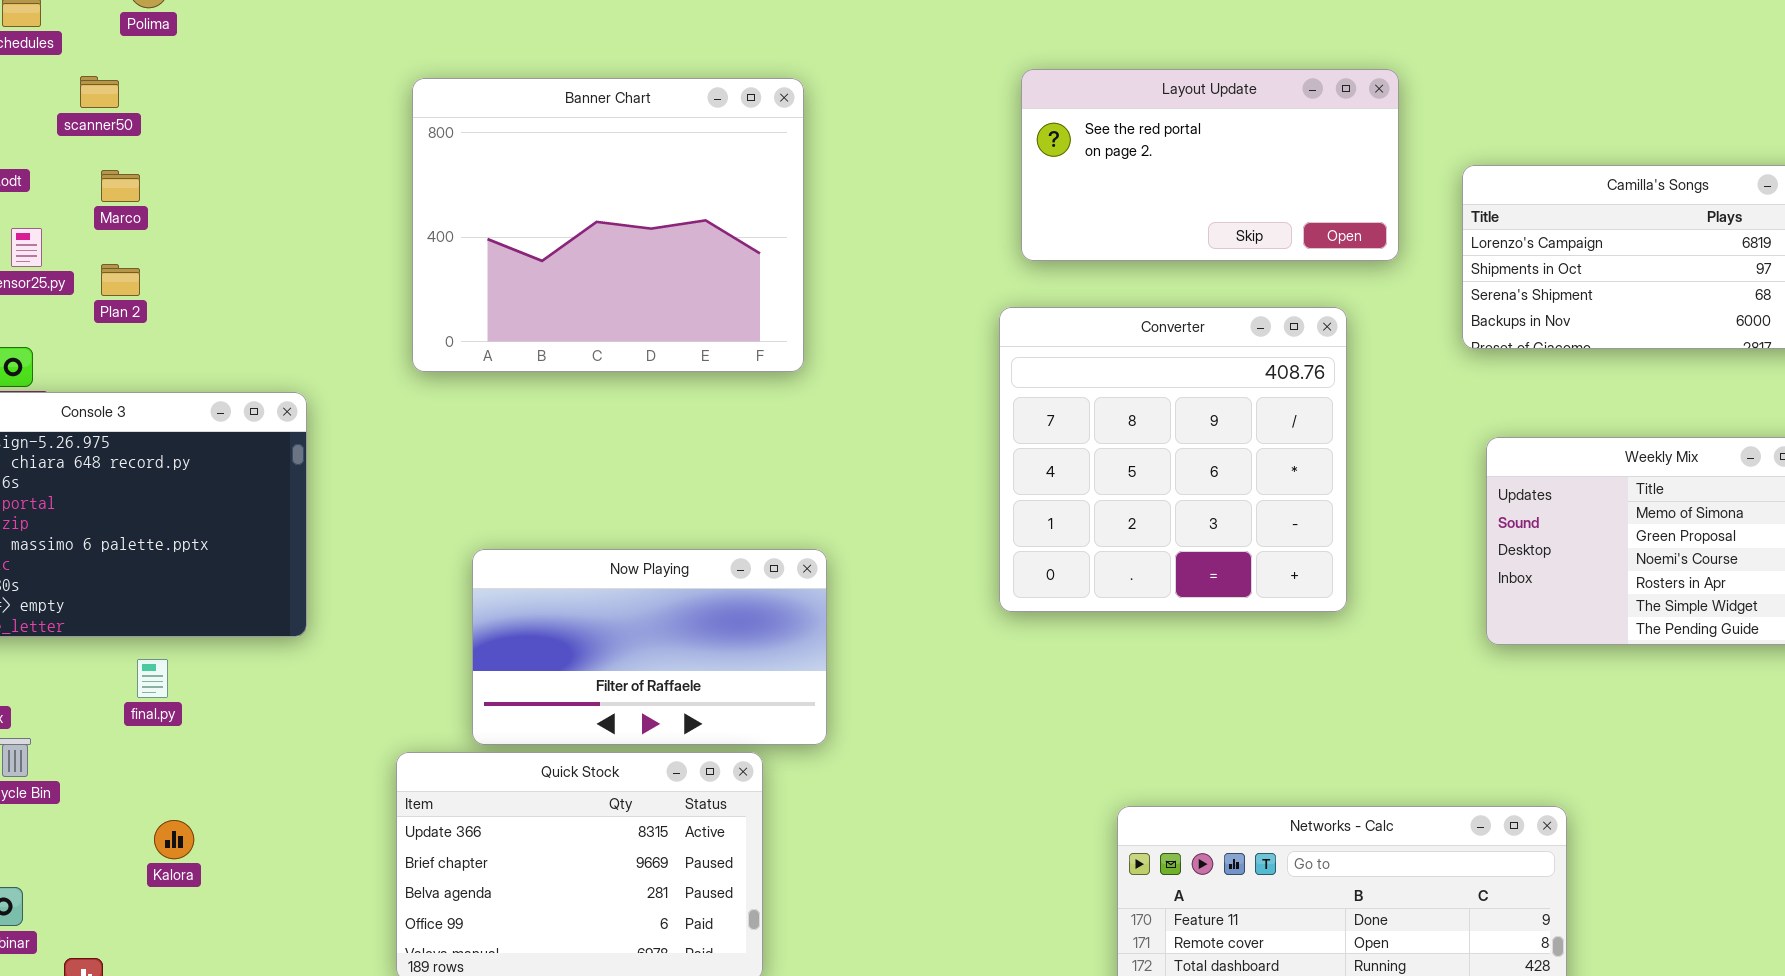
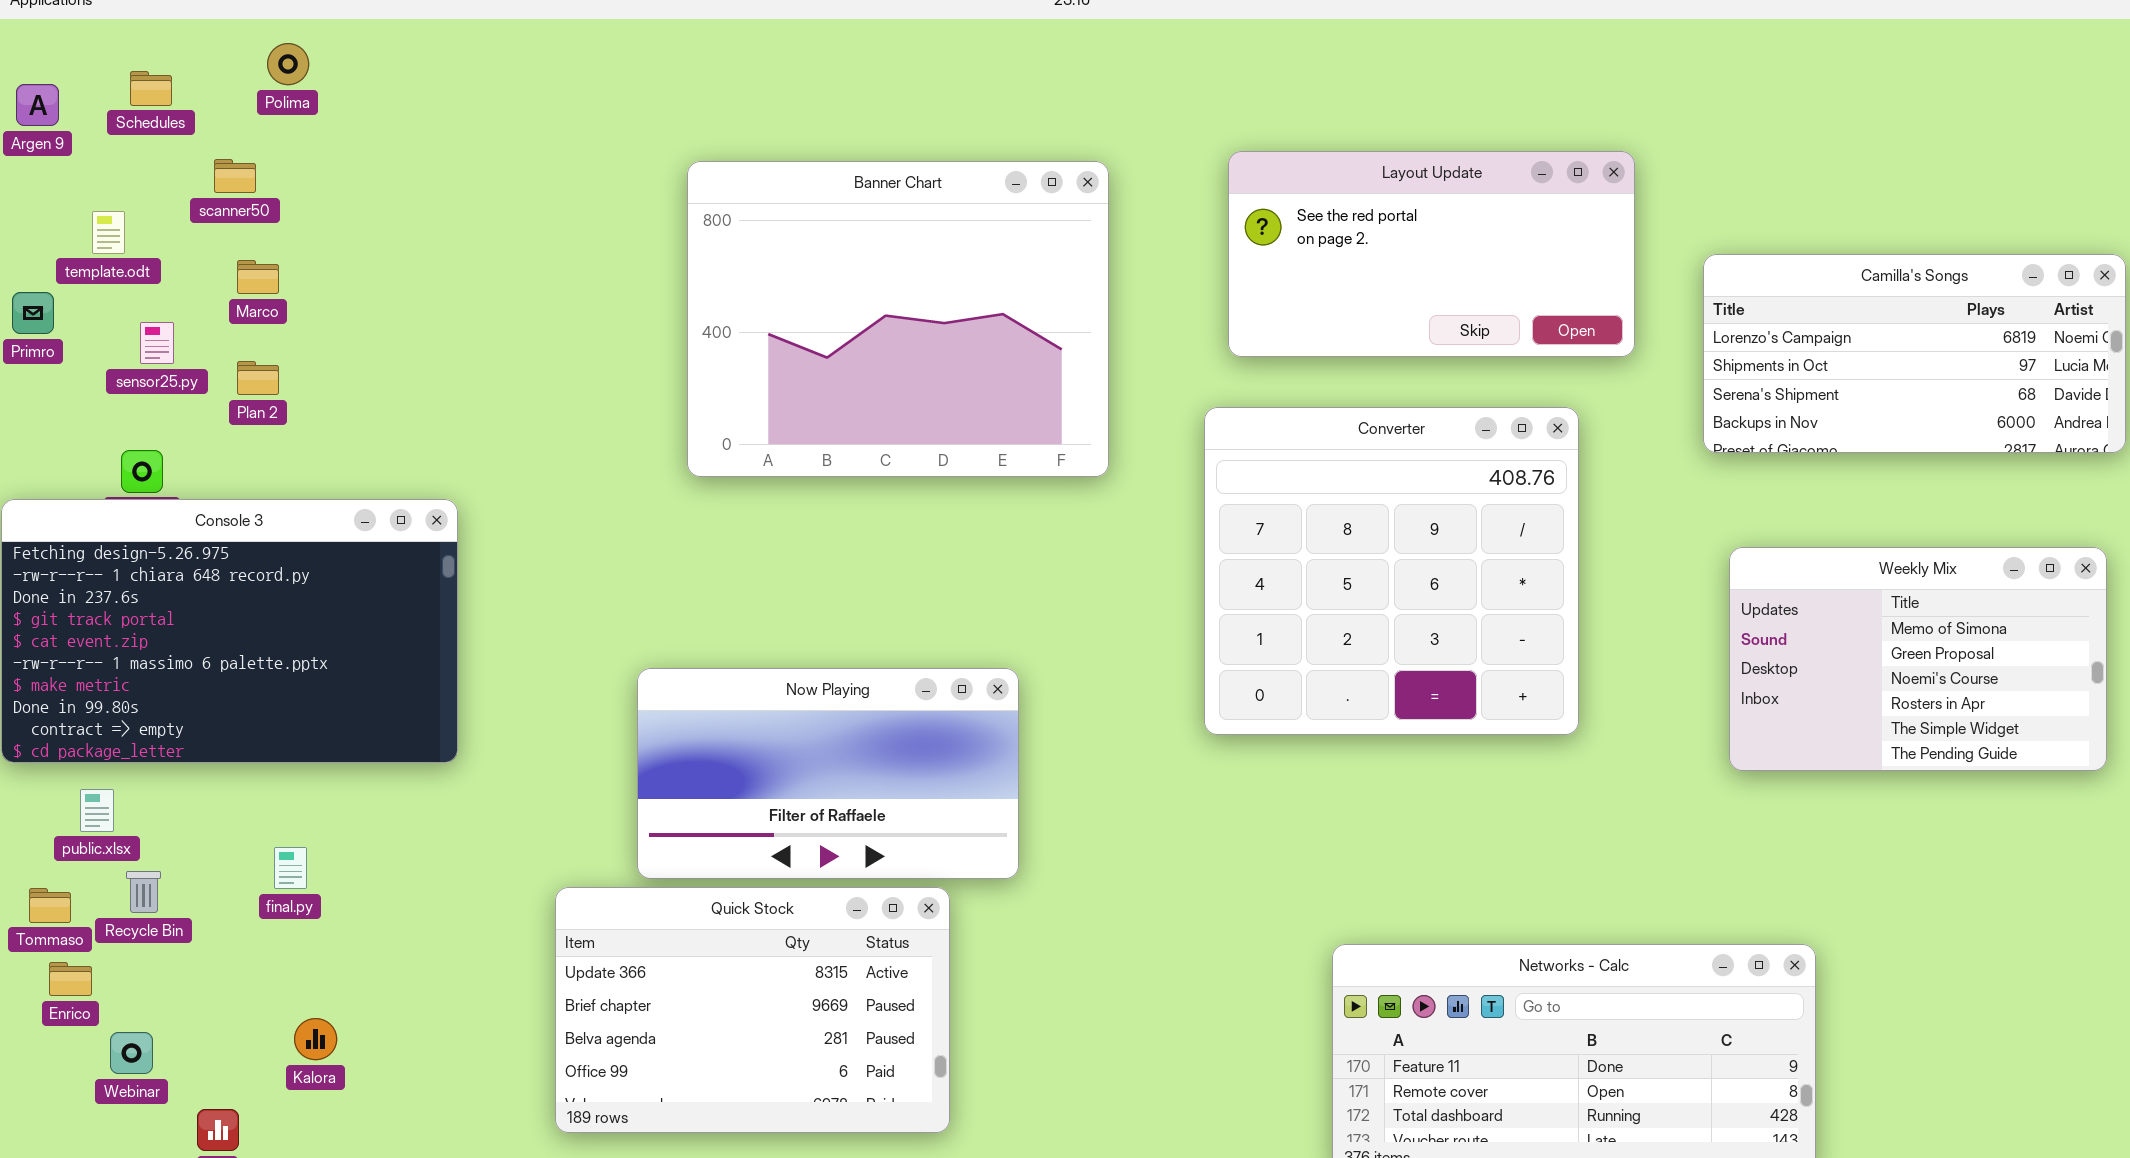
Banner Chart: [412,78,804,372] -> [687,161,1109,477], moved
final.py: [137,659,168,698] -> [274,847,307,889], moved
Kalora: [154,820,194,859] -> [294,1018,337,1060], moved

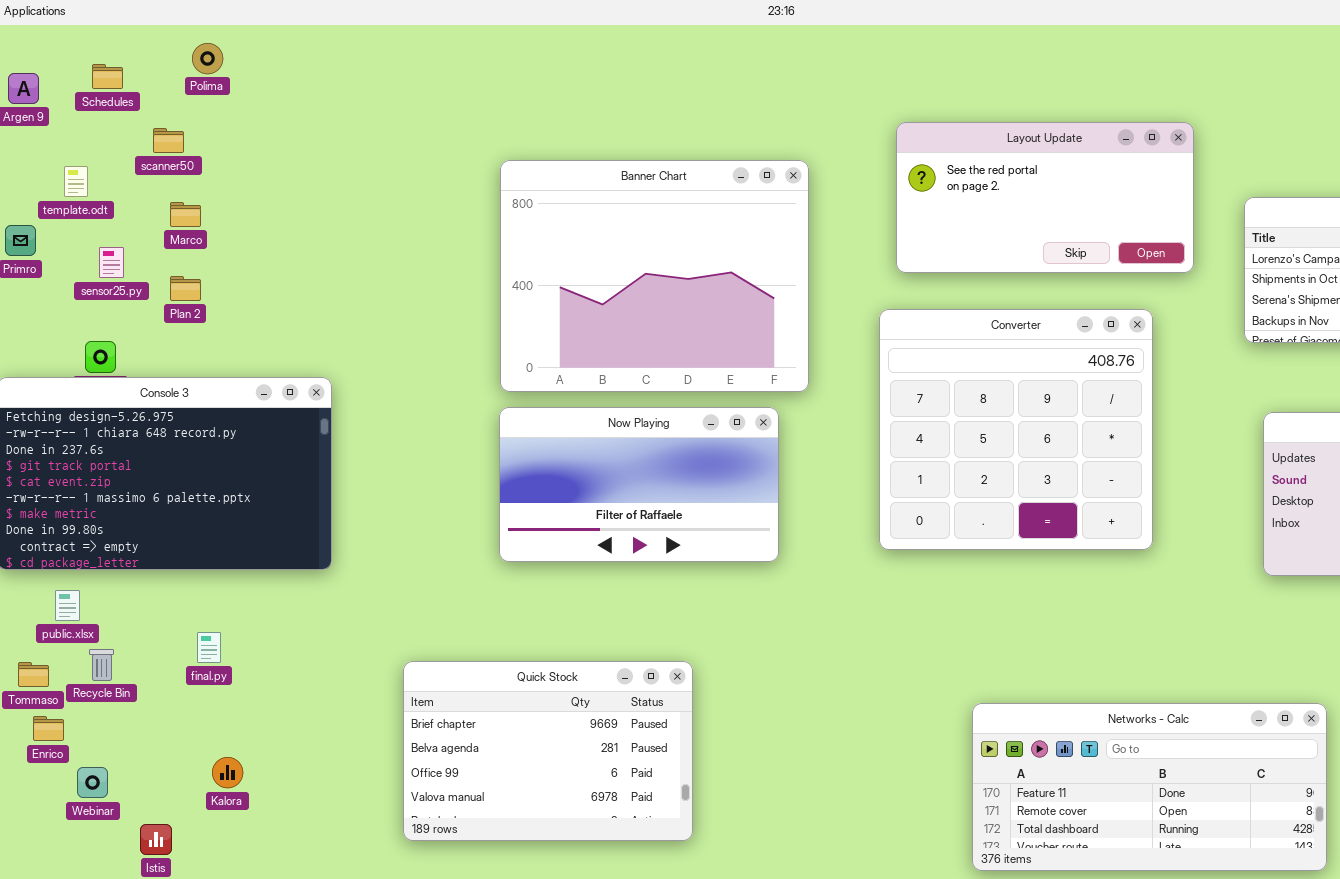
Banner Chart: [687,161,1109,477] -> [500,160,809,392], moved
Now Playing: [637,668,1019,879] -> [499,407,779,562], moved
Quick Stock: [555,887,950,1133] -> [403,661,693,841], scrolled down 1 row

